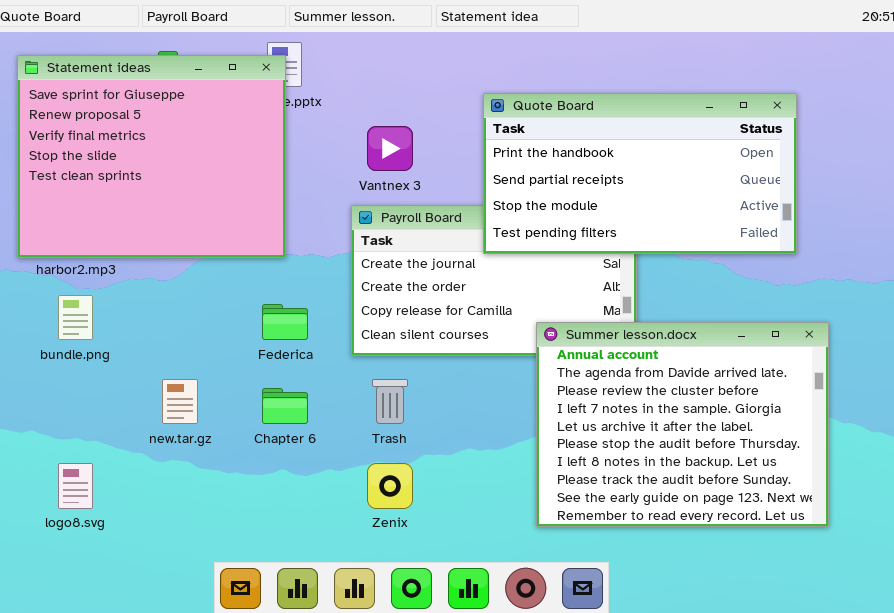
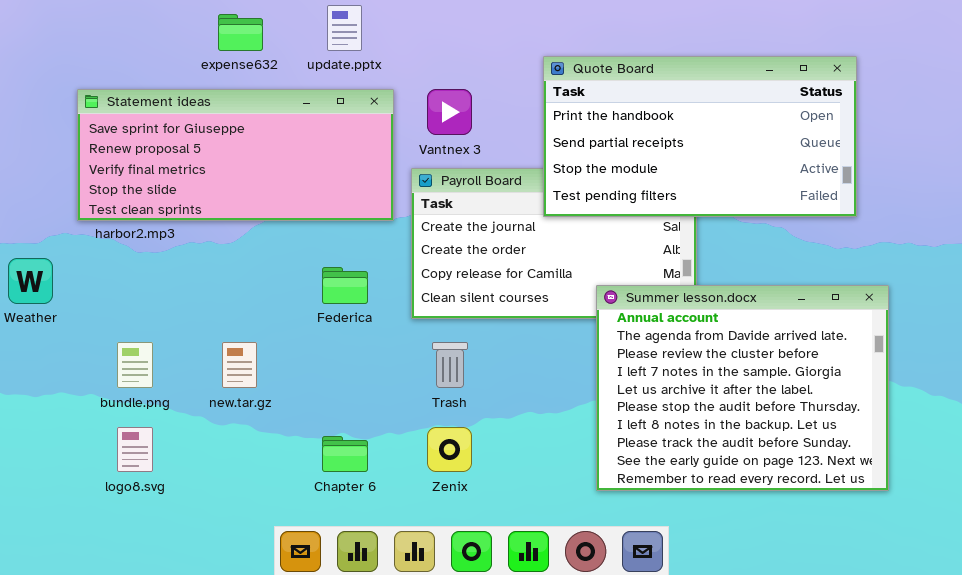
Statement ideas: [17,55,286,258] -> [77,89,394,221], resized
bundle.png: [58,295,93,340] -> [117,342,153,388], moved
Chapter 6: [262,388,308,424] -> [322,436,368,472], moved

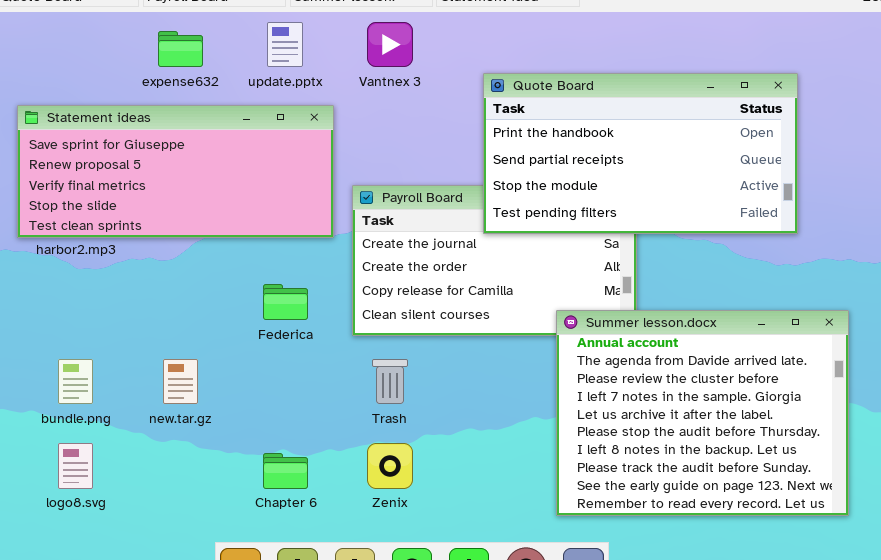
Vantnex 3: [427,89,472,135] -> [367,22,413,67], moved
Summer lesson.docx: [596,285,889,491] -> [556,310,849,516], moved

